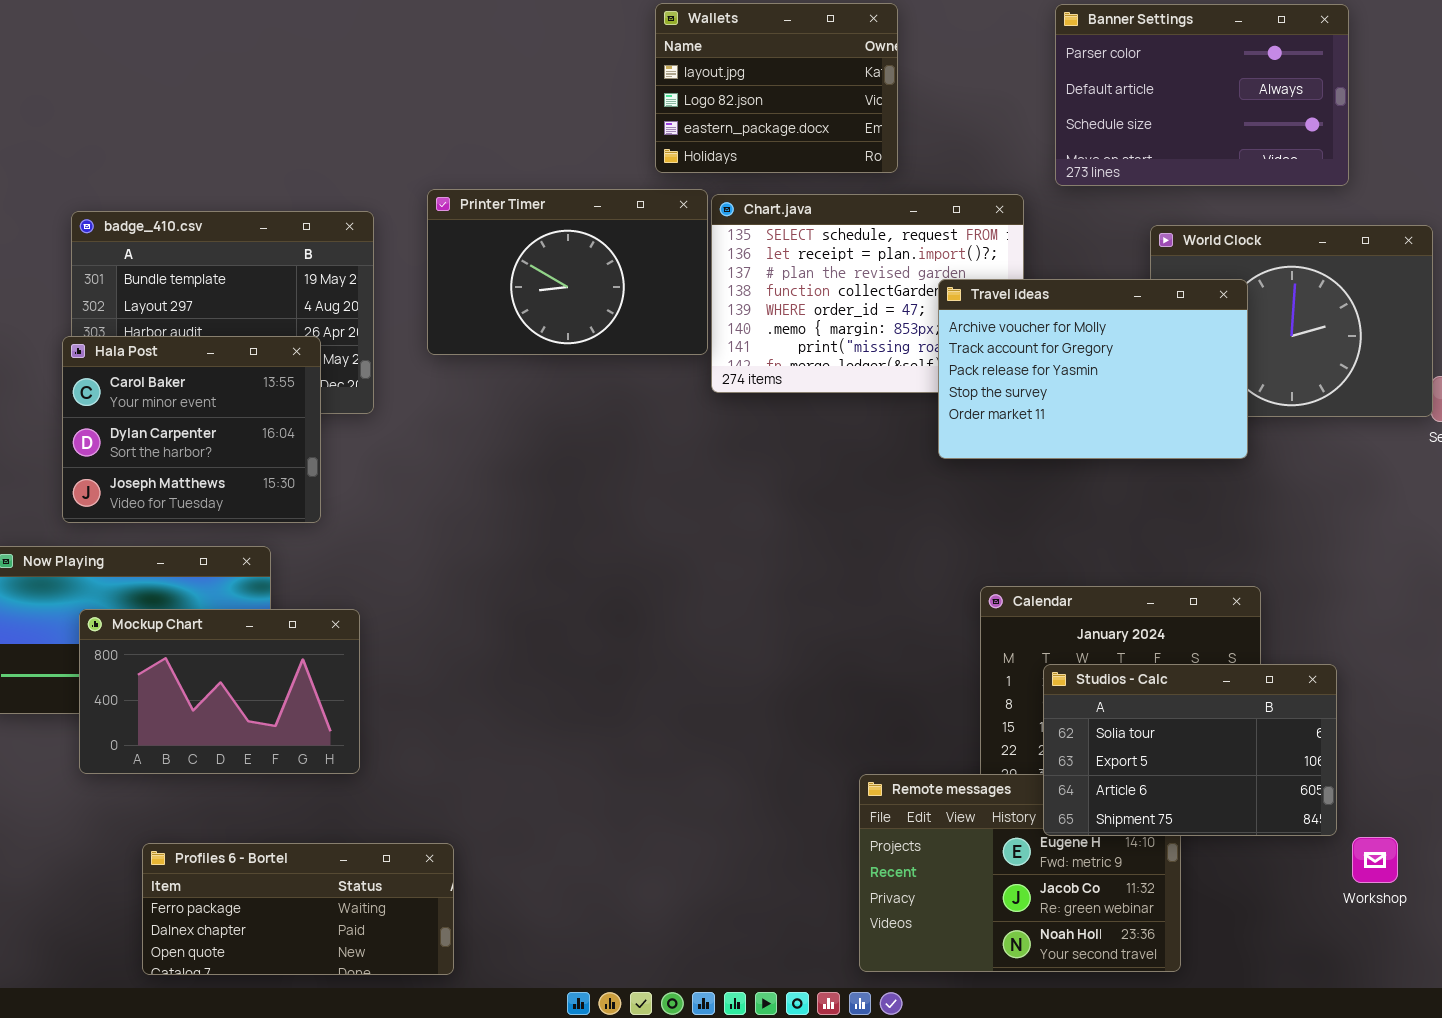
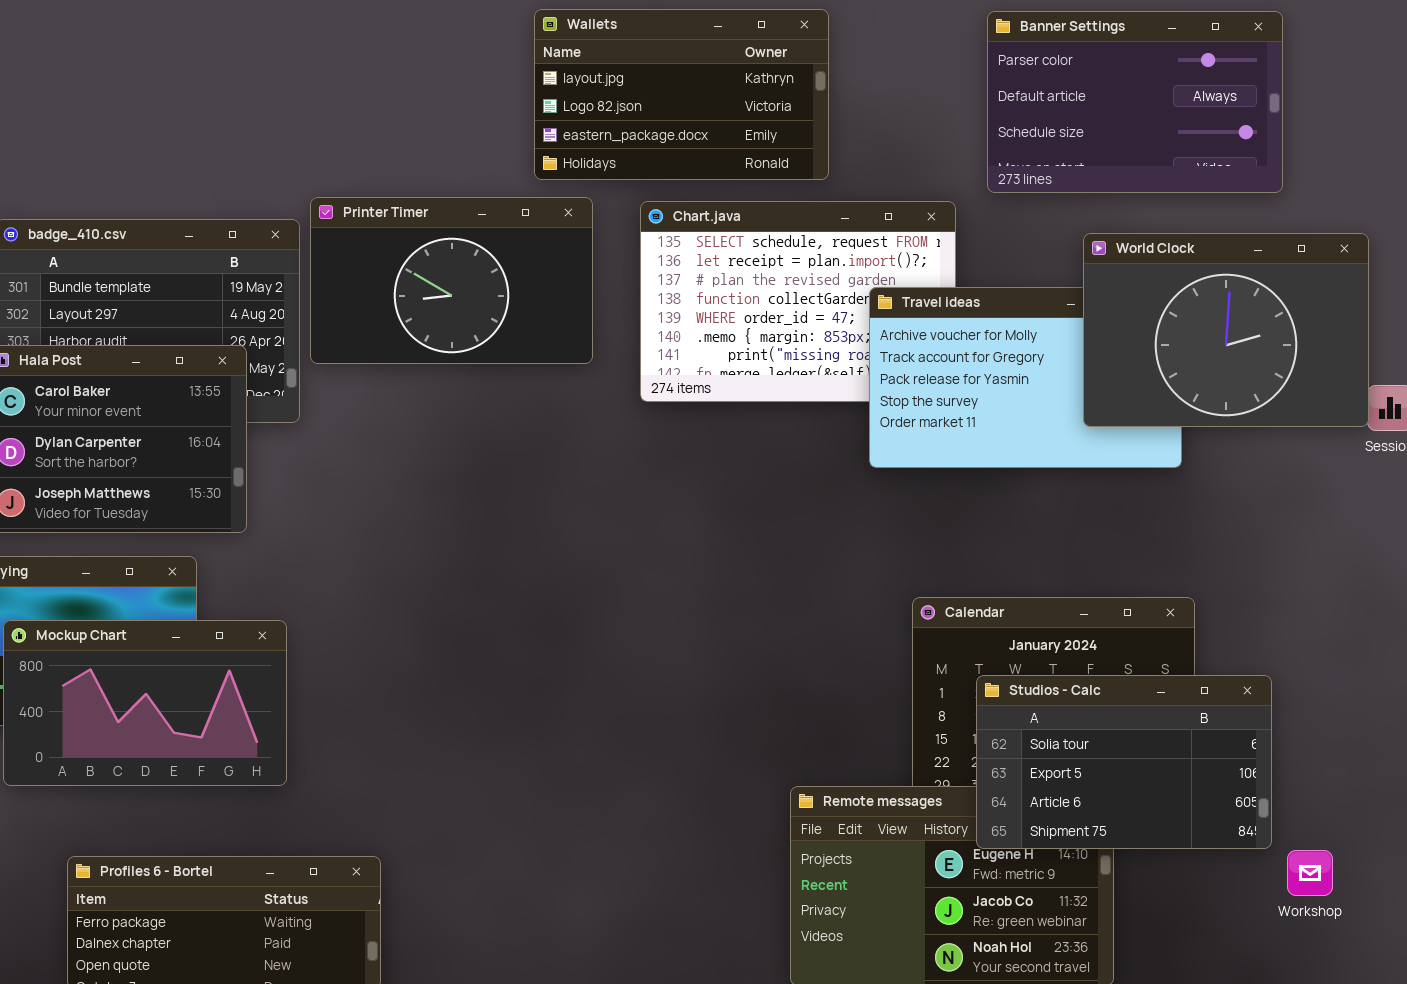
Wallets: [655,3,898,173] -> [534,9,829,180], resized
Printer Timer: [427,189,708,355] -> [310,197,593,364], moved
World Clock: [1150,225,1433,417] -> [1083,233,1369,427], raised

